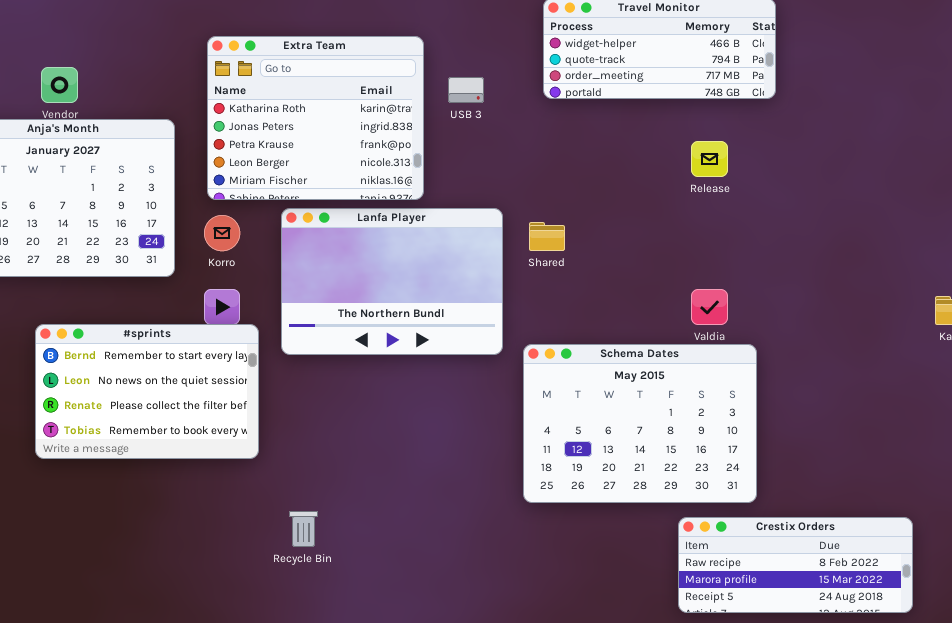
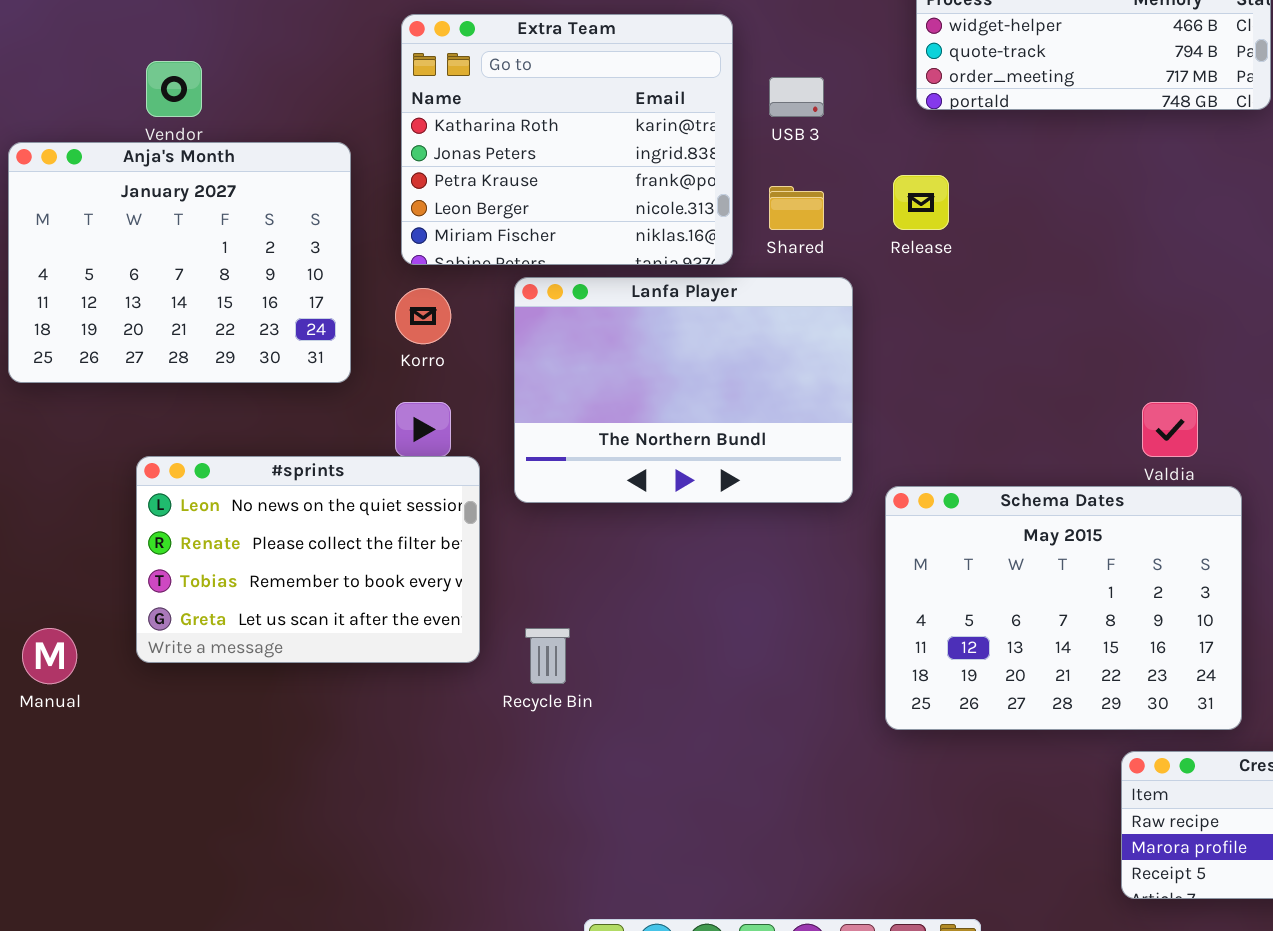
Release: [691,141,728,177] -> [893,175,949,230], moved
Shared: [529,222,565,251] -> [769,186,824,230], moved
#sprints: [35,324,259,459] -> [136,456,480,663], scrolled down 1 row
Recycle Bin: [289,511,318,547] -> [525,628,570,684], moved

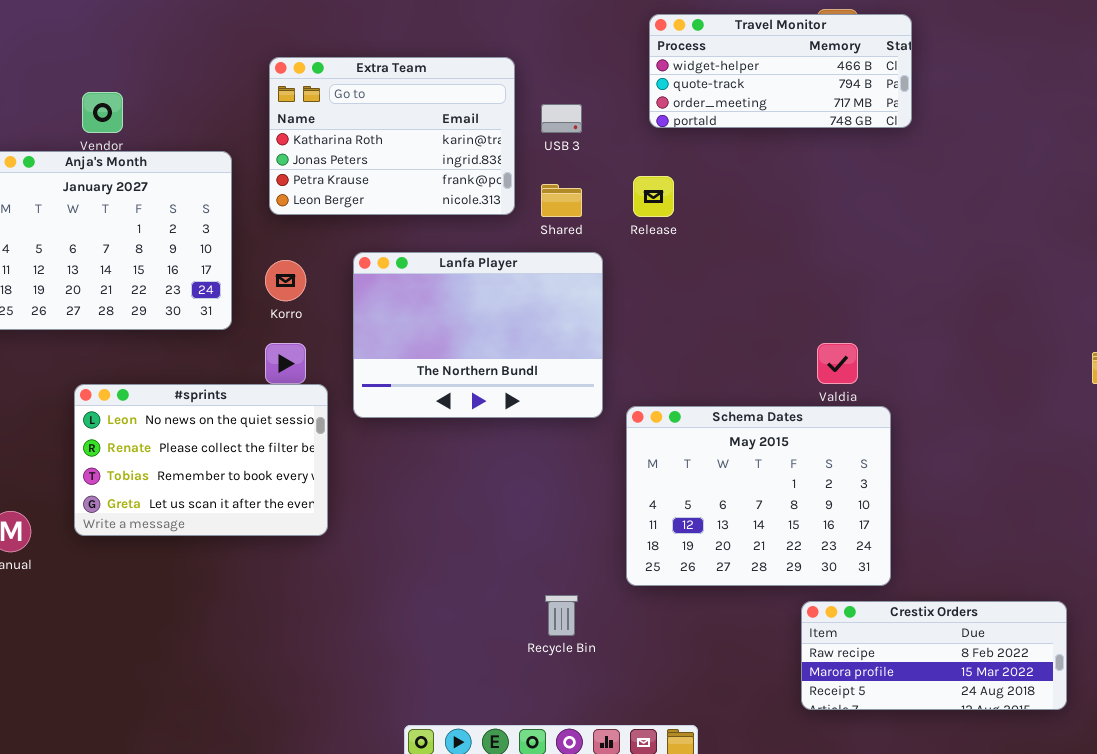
Extra Team: [401,14,733,265] -> [269,57,515,215], resized
Recycle Bin: [525,628,570,684] -> [545,595,578,636], moved

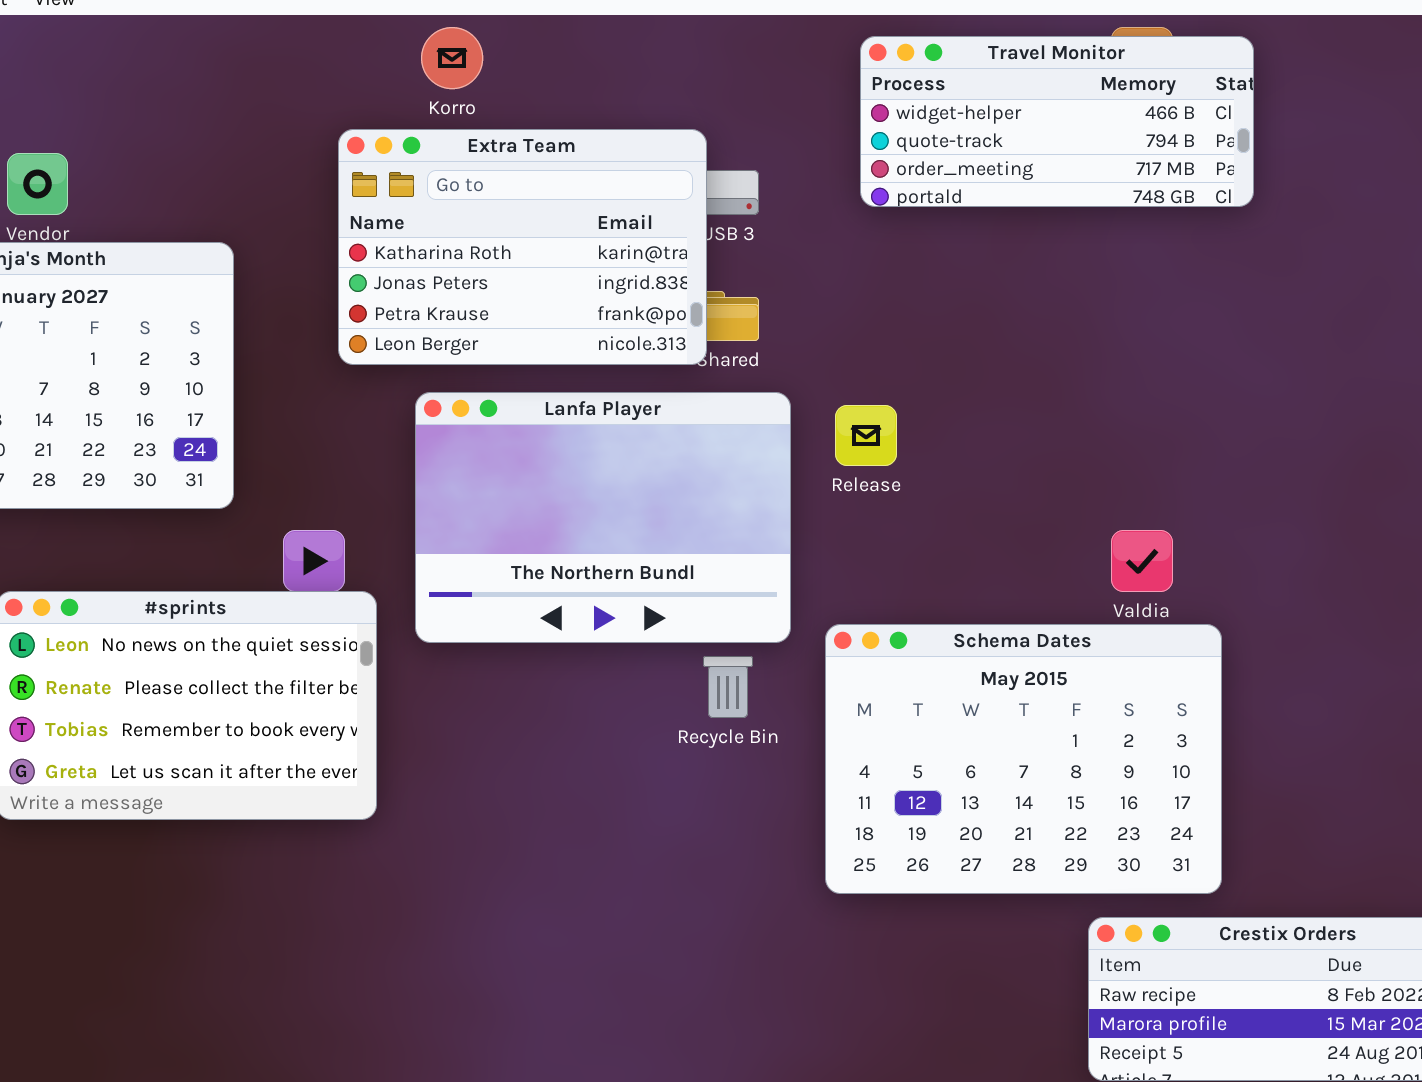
Extra Team: [269,57,515,215] -> [338,129,707,365], moved
Release: [633,176,674,217] -> [835,405,897,466], moved
Korro: [265,260,306,301] -> [421,27,483,89], moved
Recycle Bin: [545,595,578,636] -> [703,656,753,718], moved

